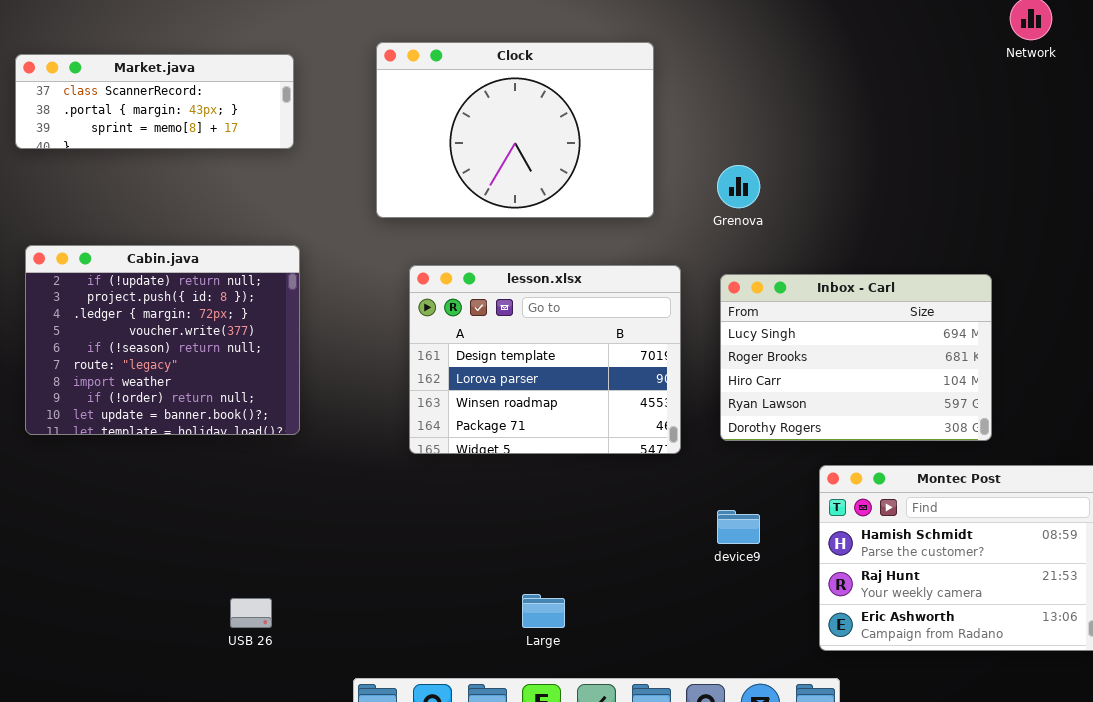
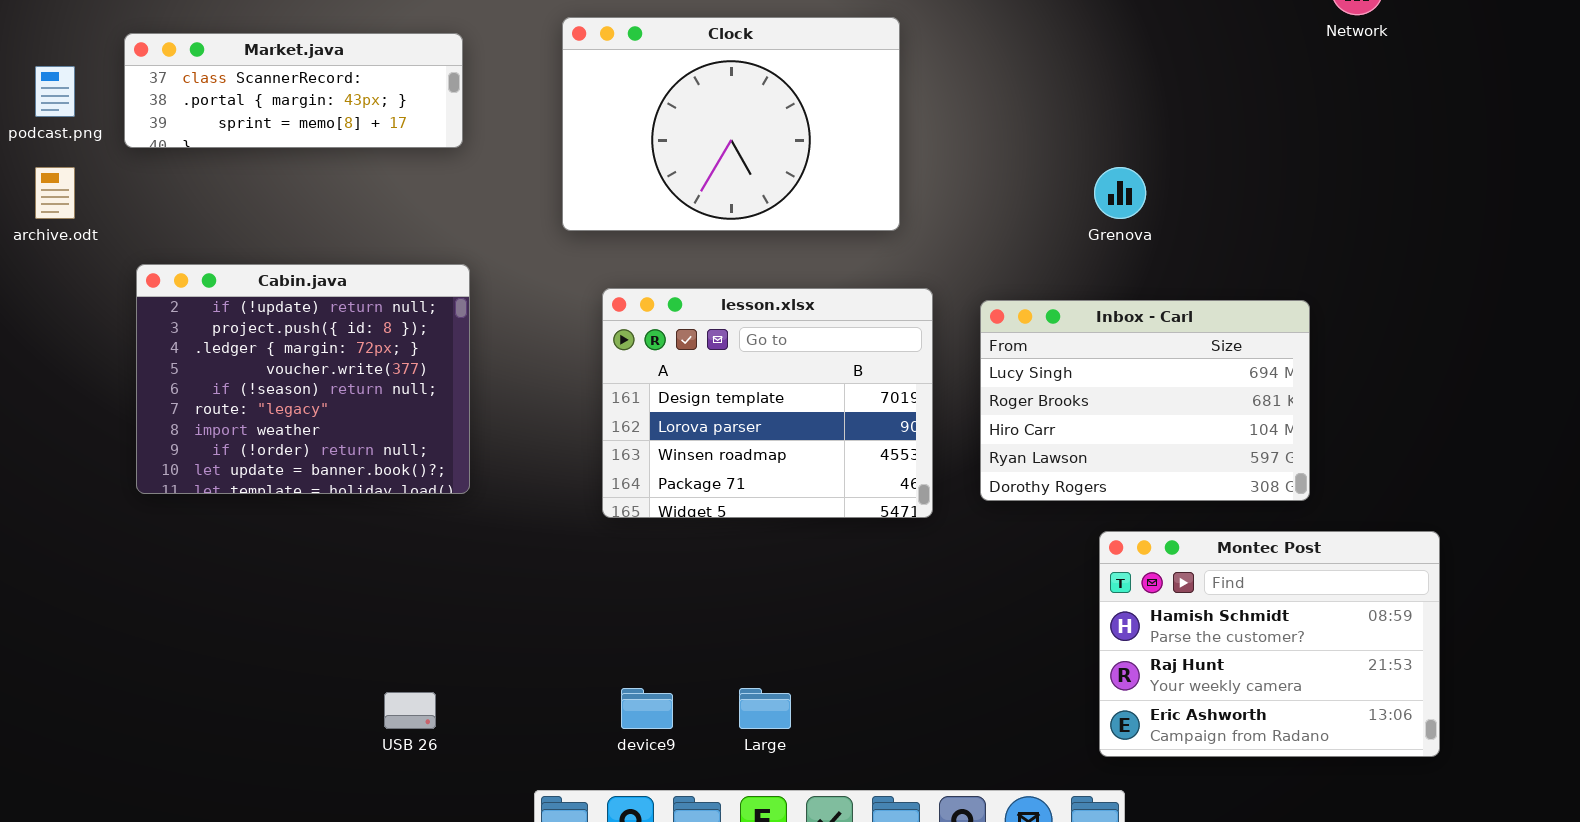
Grenova: [717,165,760,208] -> [1094,167,1146,219], moved
device9: [717,510,760,544] -> [621,688,673,729], moved

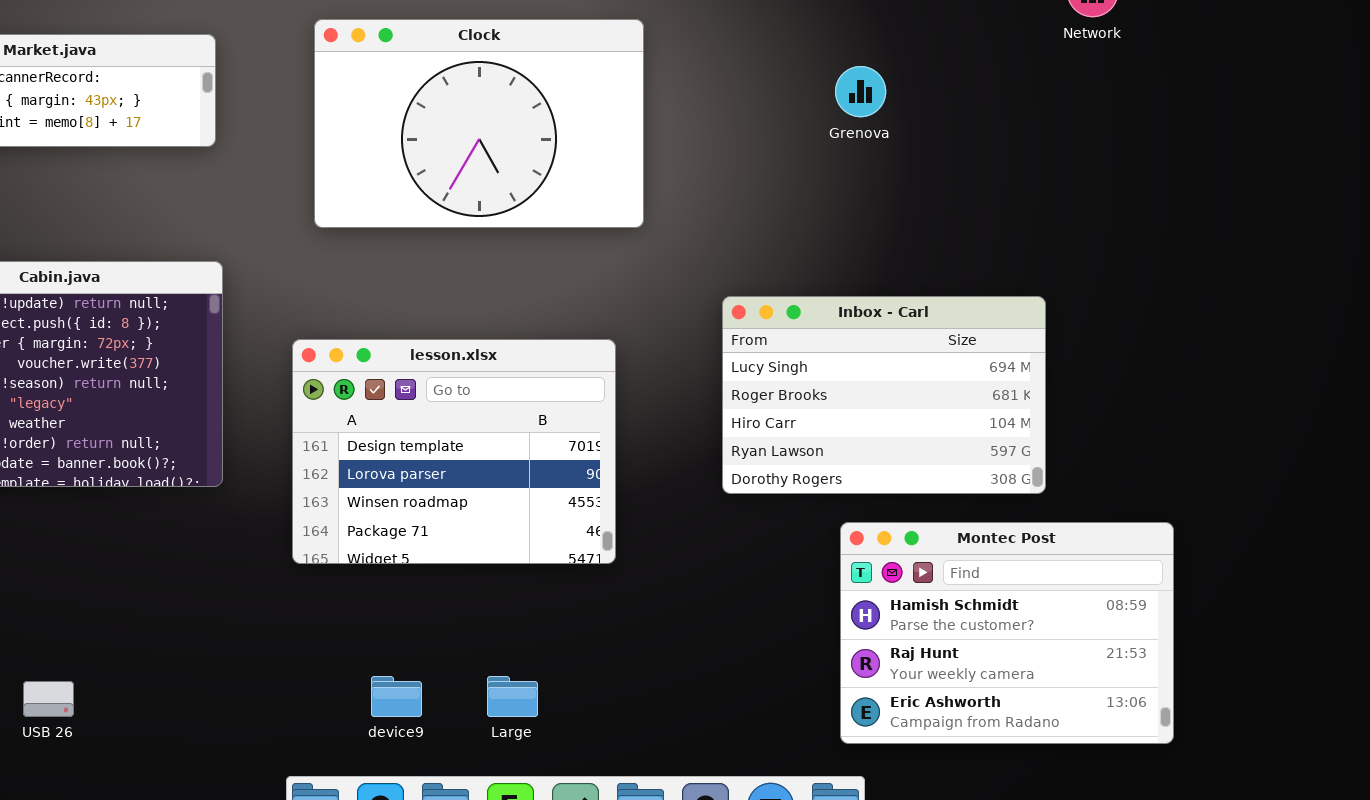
Grenova: [1094,167,1146,219] -> [835,66,886,117], moved
lesson.xlsx: [602,288,933,518] -> [292,339,616,564], moved
USB 26: [384,692,436,729] -> [23,681,74,717], moved

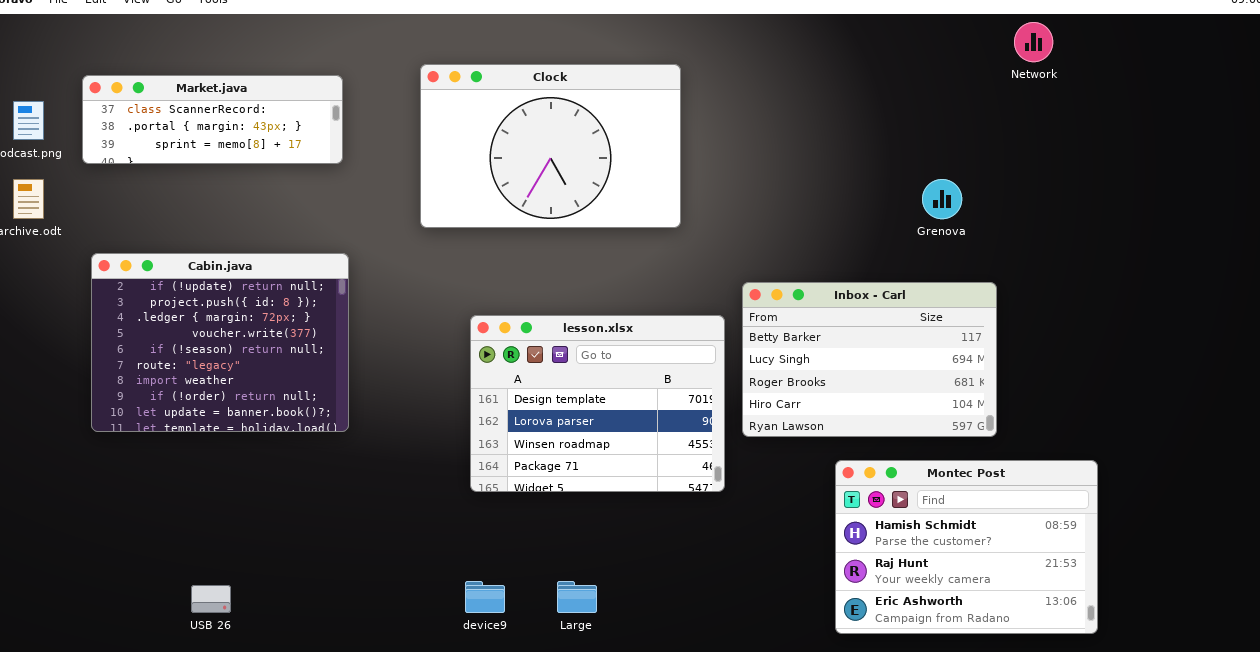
Grenova: [835,66,886,117] -> [922,179,962,219], moved
Inbox - Carl: [722,296,1046,494] -> [742,282,997,437], scrolled up 1 row
lesson.xlsx: [292,339,616,564] -> [470,315,725,492], moved

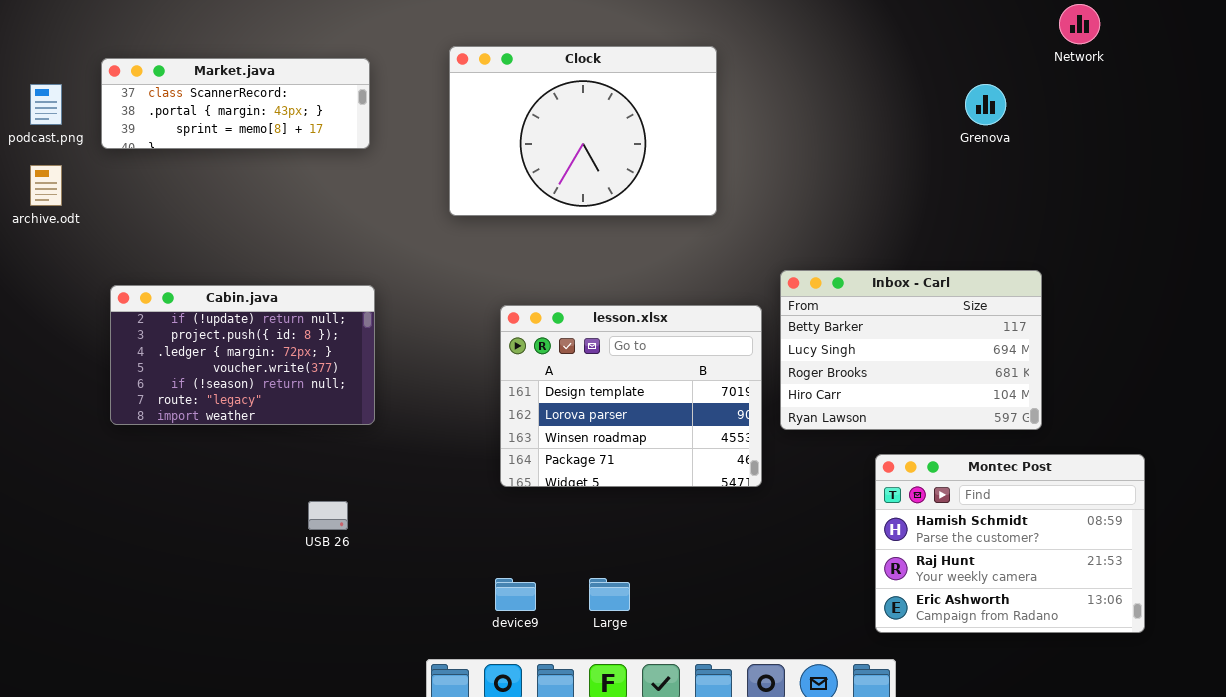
Grenova: [922,179,962,219] -> [965,84,1006,125], moved
Cabin.java: [91,253,349,432] -> [110,285,375,425], resized
USB 26: [191,585,231,613] -> [308,501,348,530], moved

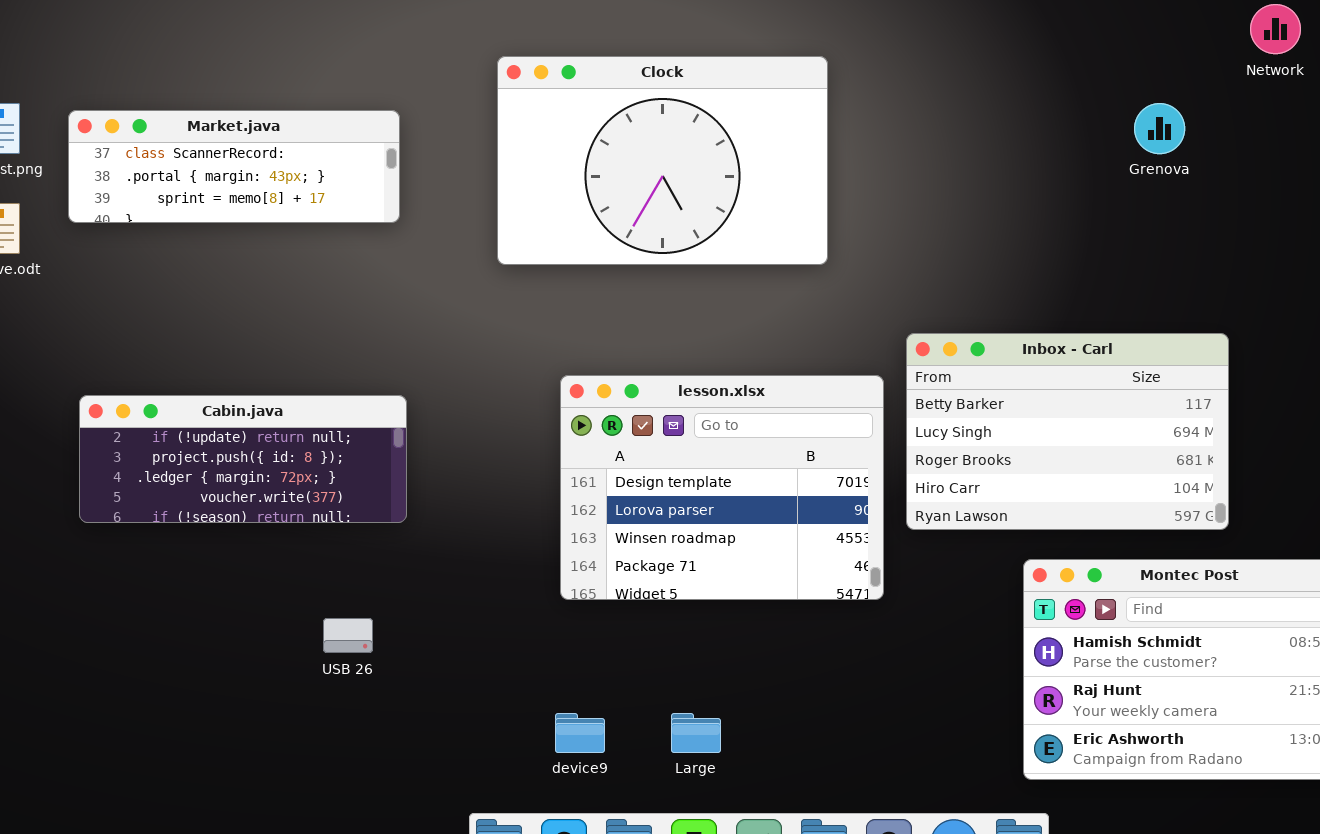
Market.java: [101,58,370,149] -> [68,110,400,223], moved
Cabin.java: [110,285,375,425] -> [79,395,407,523], resized

